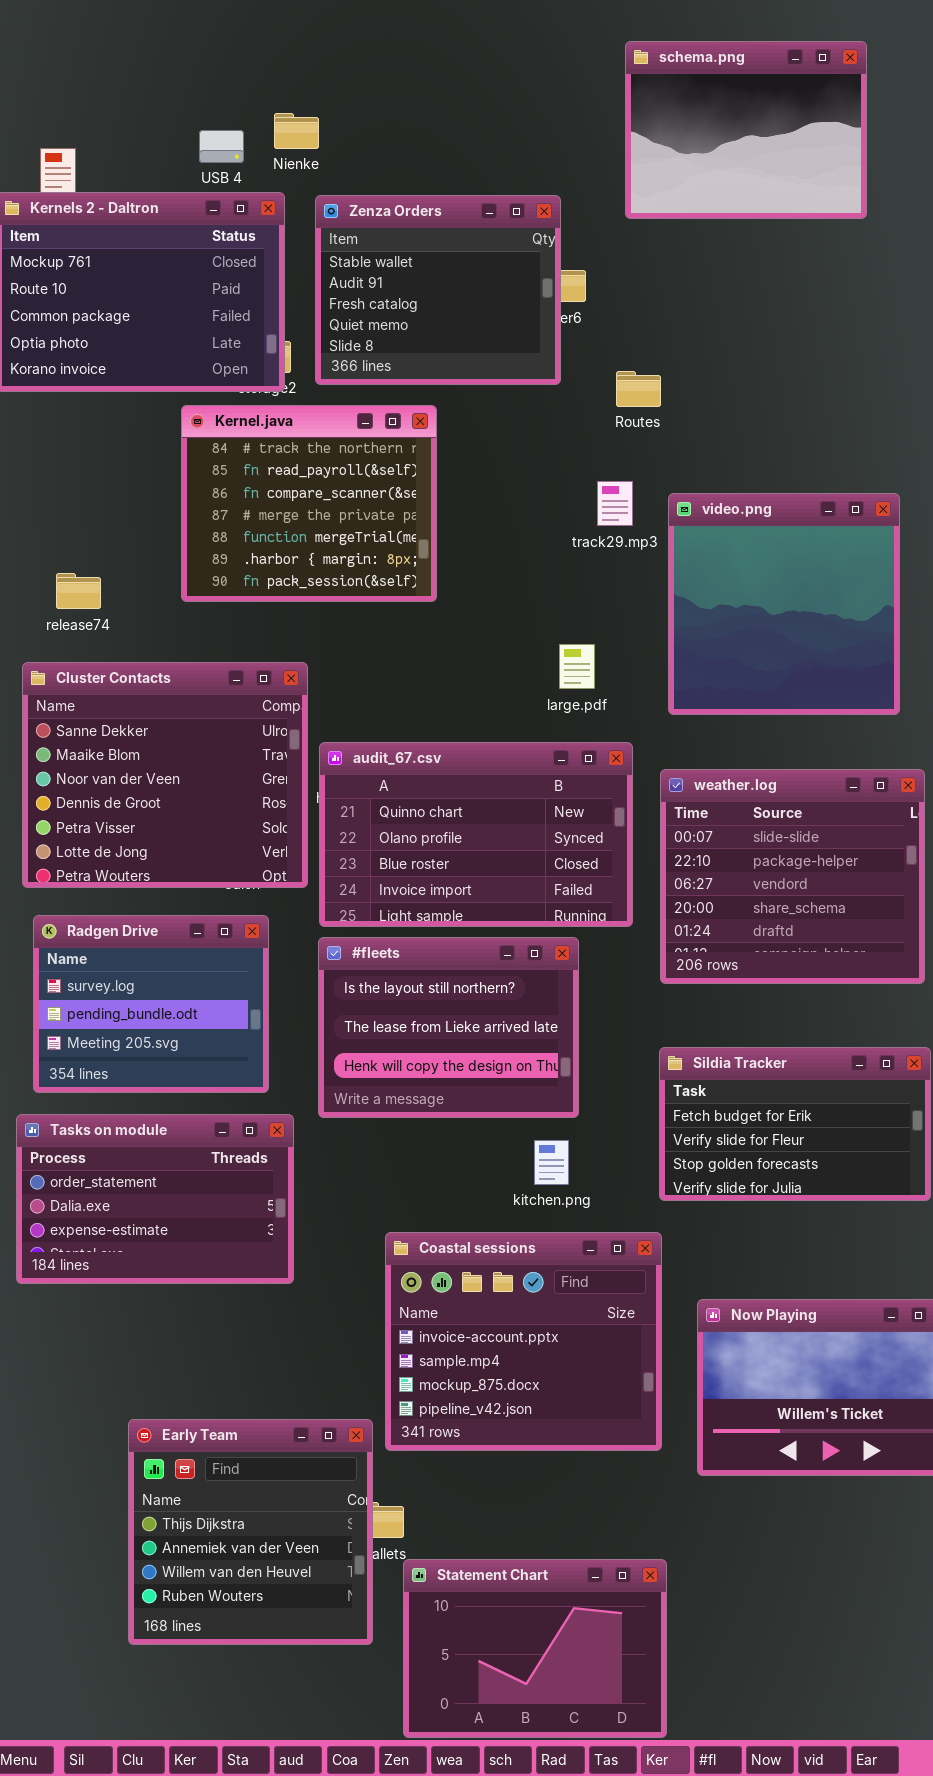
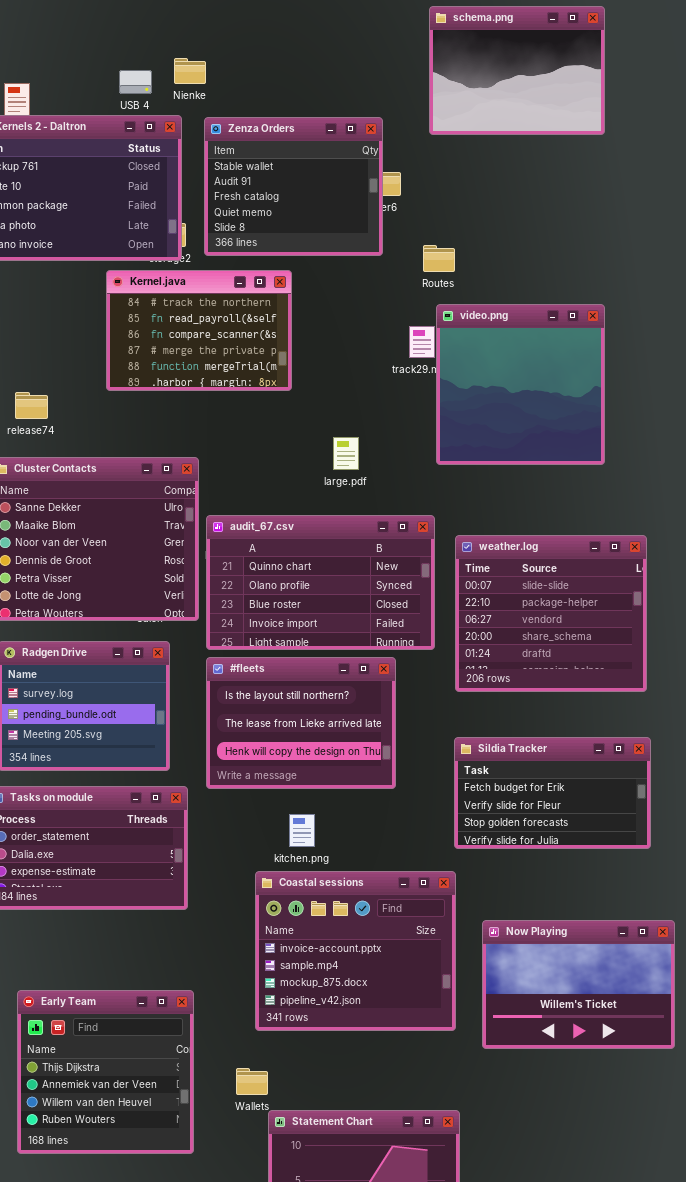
Kernel.java: [181,405,437,602] -> [106,270,292,391], resized
video.png: [668,493,900,715] -> [436,304,605,465], moved
large.pdf: [559,644,595,689] -> [333,437,359,470], moved
kitchen.png: [534,1140,569,1185] -> [289,814,315,847], moved
Early Team: [128,1419,373,1645] -> [17,990,194,1154], moved

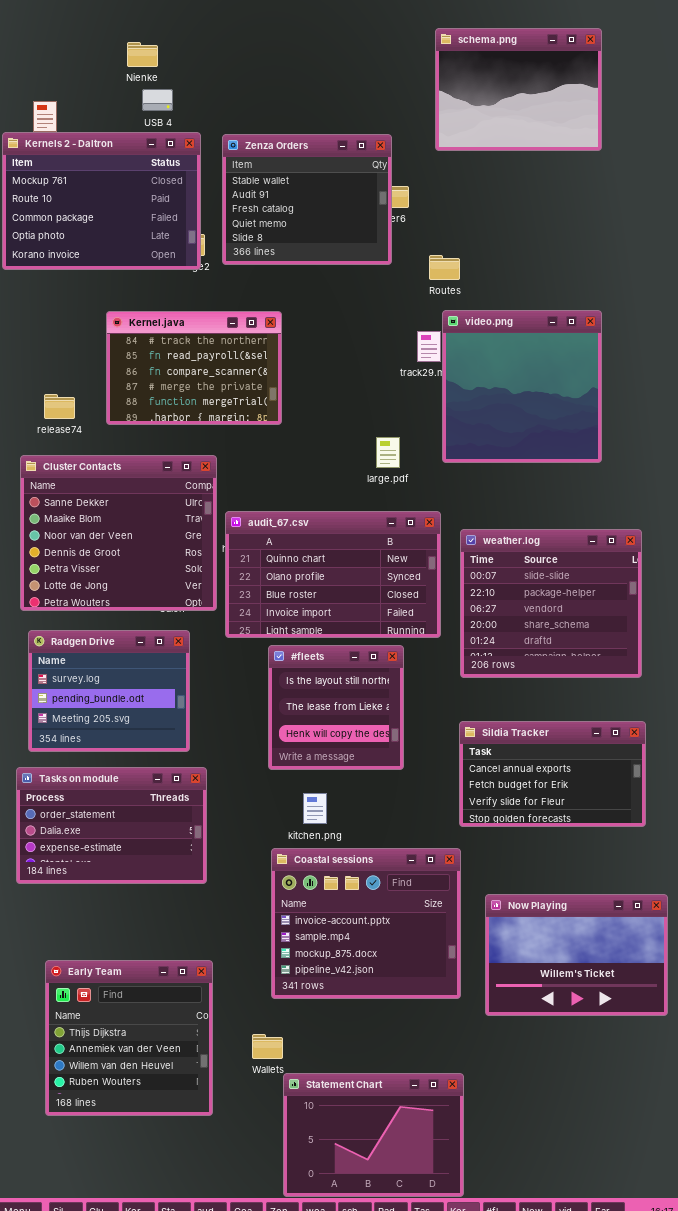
Nienke: [174,58,206,84] -> [127,42,158,67], moved
Kernel.java: [106,270,292,391] -> [106,311,282,425], moved
large.pdf: [333,437,359,470] -> [376,437,400,468], moved
#fleets: [206,657,396,789] -> [268,645,404,770], resized
Sildia Tracker: [454,737,651,849] -> [459,721,646,827], scrolled up 1 row

